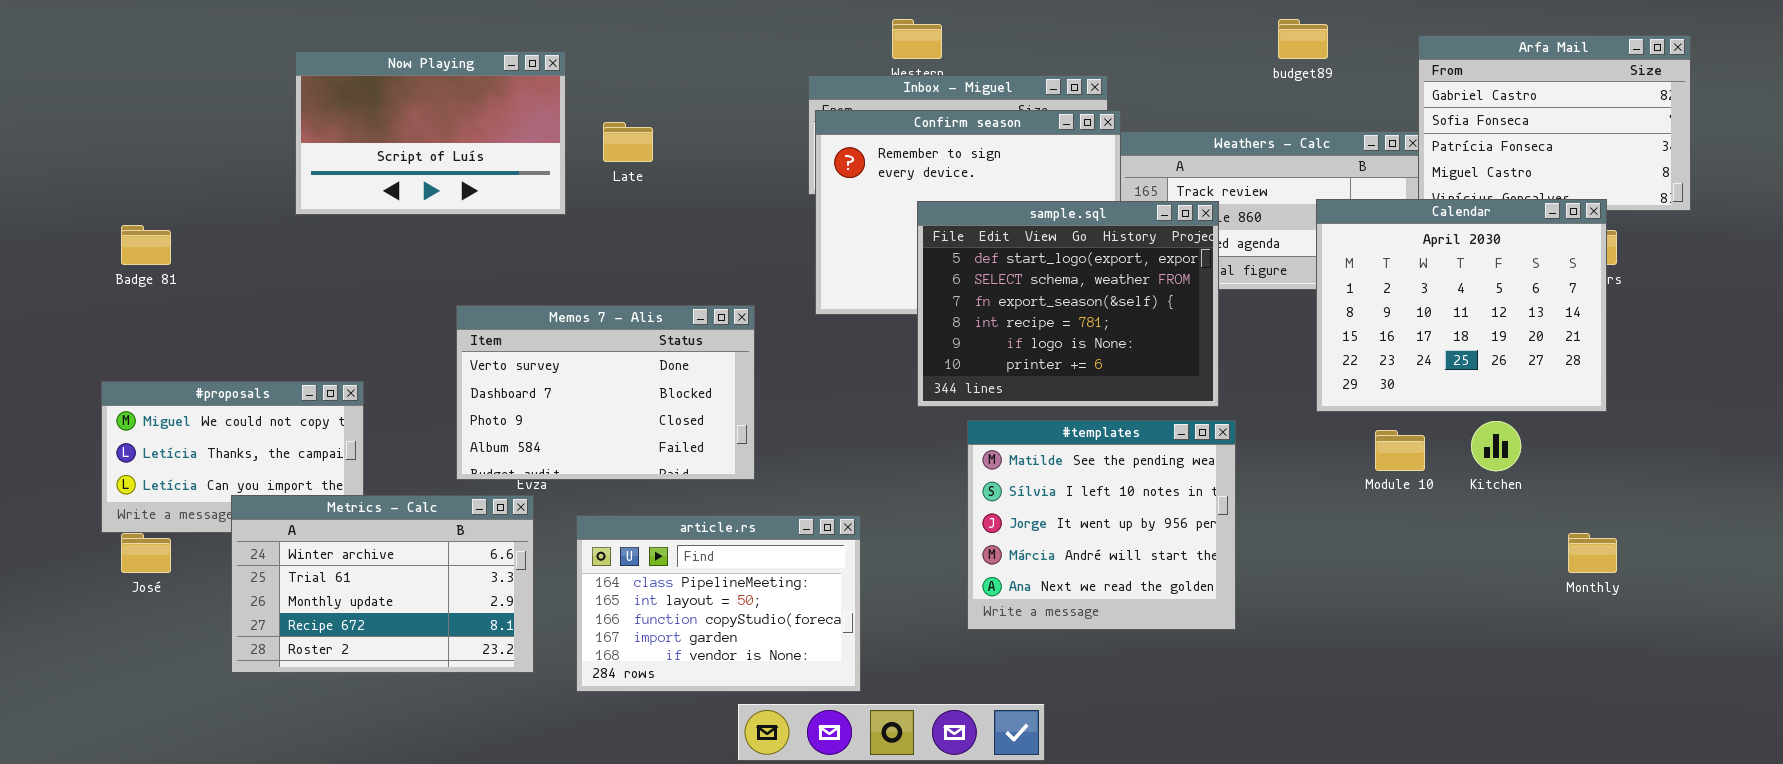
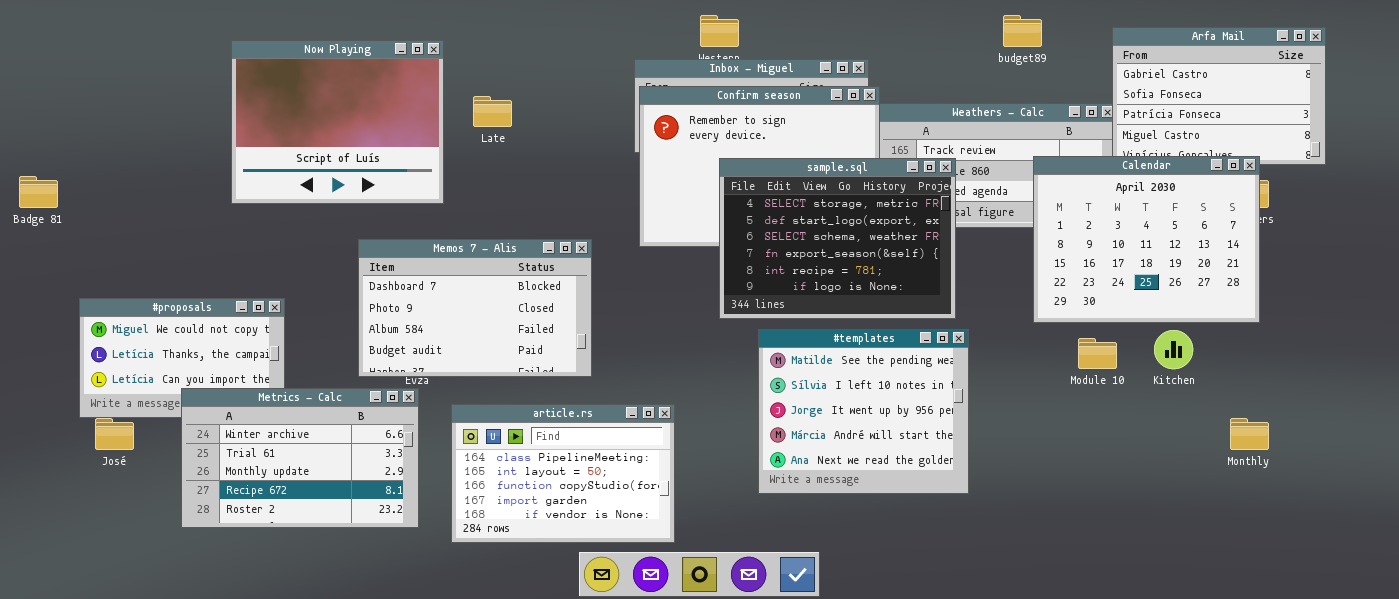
Now Playing: [295,51,566,215] -> [231,40,444,204], resized
sample.sql: [917,201,1219,407] -> [719,158,956,319], scrolled up 1 row
Badge 81: [121,225,171,265] -> [19,176,58,208], moved
Memos 7 - Alis: [456,305,755,480] -> [358,239,592,377], scrolled down 1 row

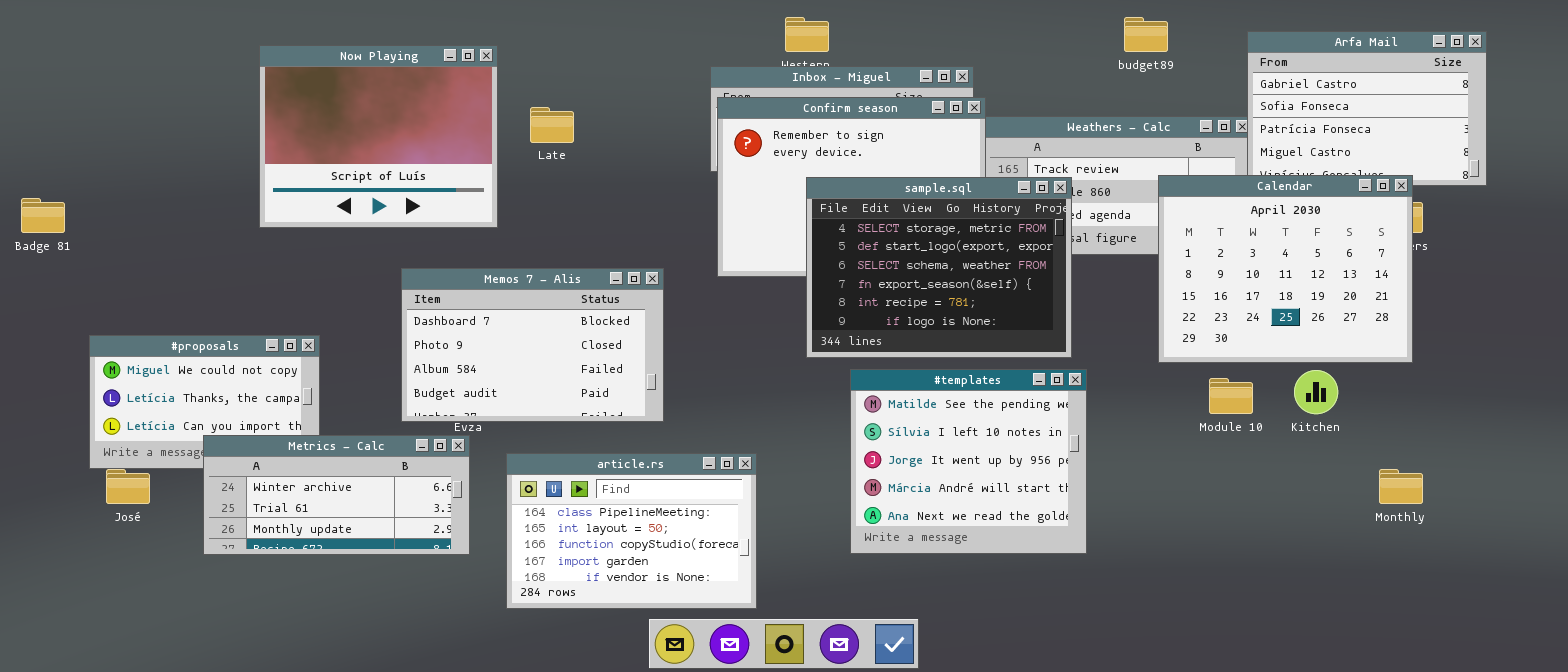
Metrics - Calc: [181,388,419,528] -> [203,435,470,555], resized

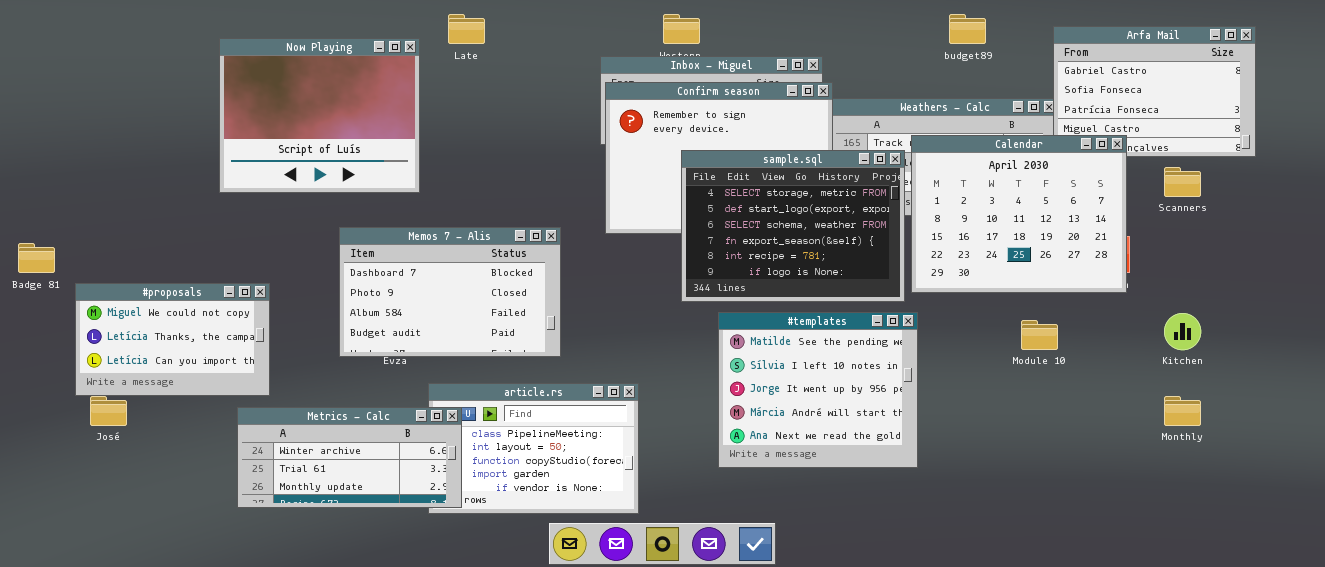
Late: [530,107,574,143] -> [448,14,485,44], moved
Calendar: [1158,175,1413,363] -> [911,135,1127,293], moved
Badge 81: [21,198,65,233] -> [18,243,55,273], moved
Kitchen: [1294,370,1338,414] -> [1164,313,1201,350], moved
Metrics - Calc: [203,435,470,555] -> [237,407,462,508], moved

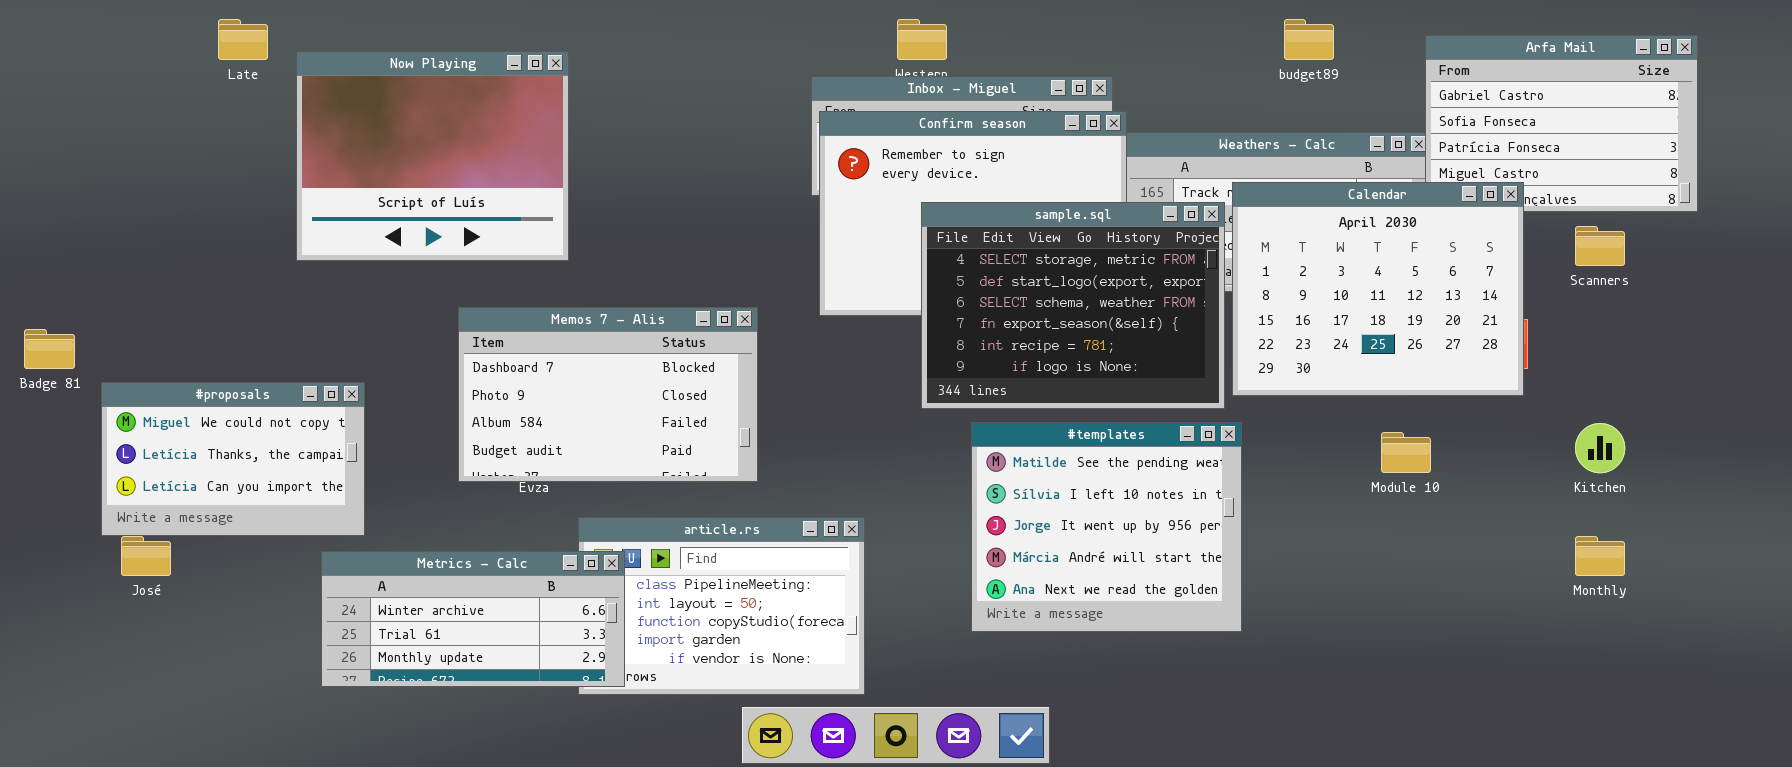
Late: [448,14,485,44] -> [218,19,268,60], moved

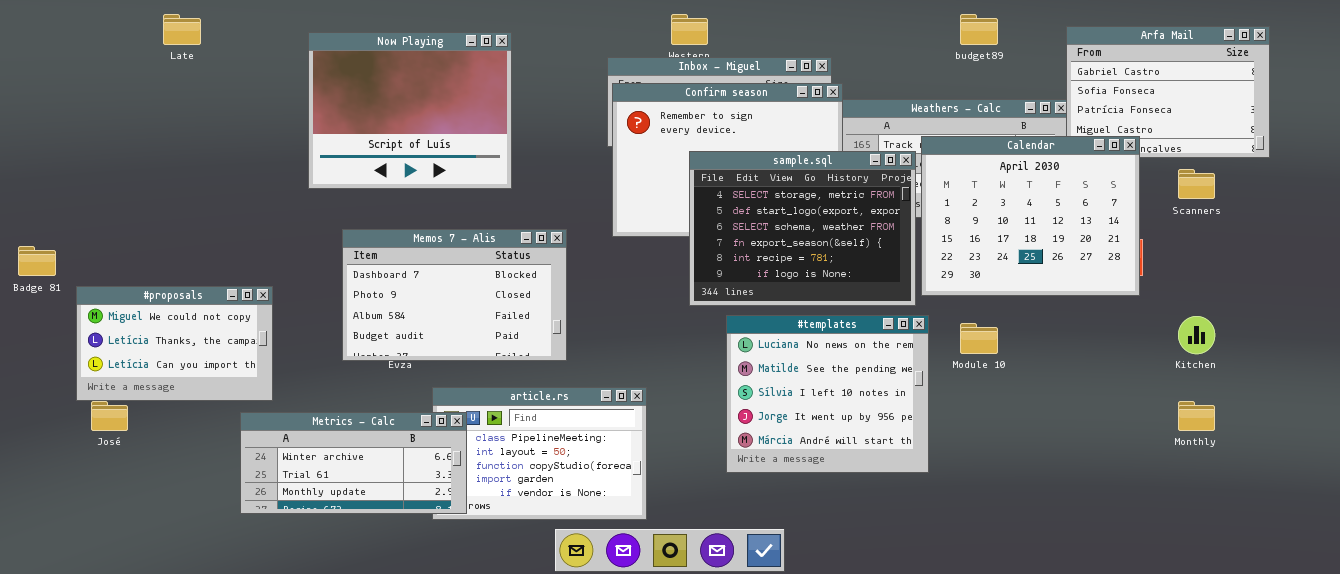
Now Playing: [296,51,569,261] -> [308,32,512,189], moved
#templates: [971,422,1242,632] -> [726,315,929,473], scrolled up 1 row
Module 10: [1381,432,1431,473] -> [960,323,998,354], moved

